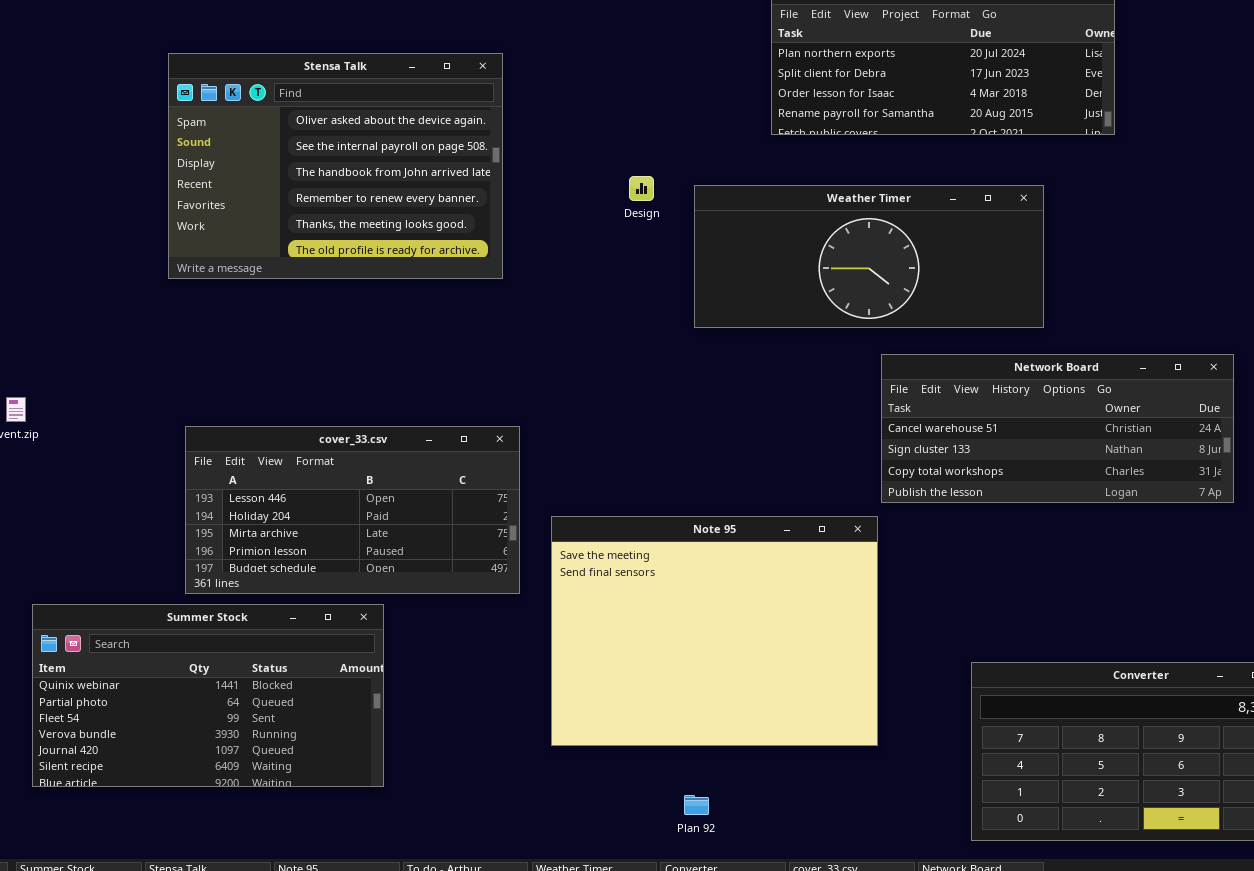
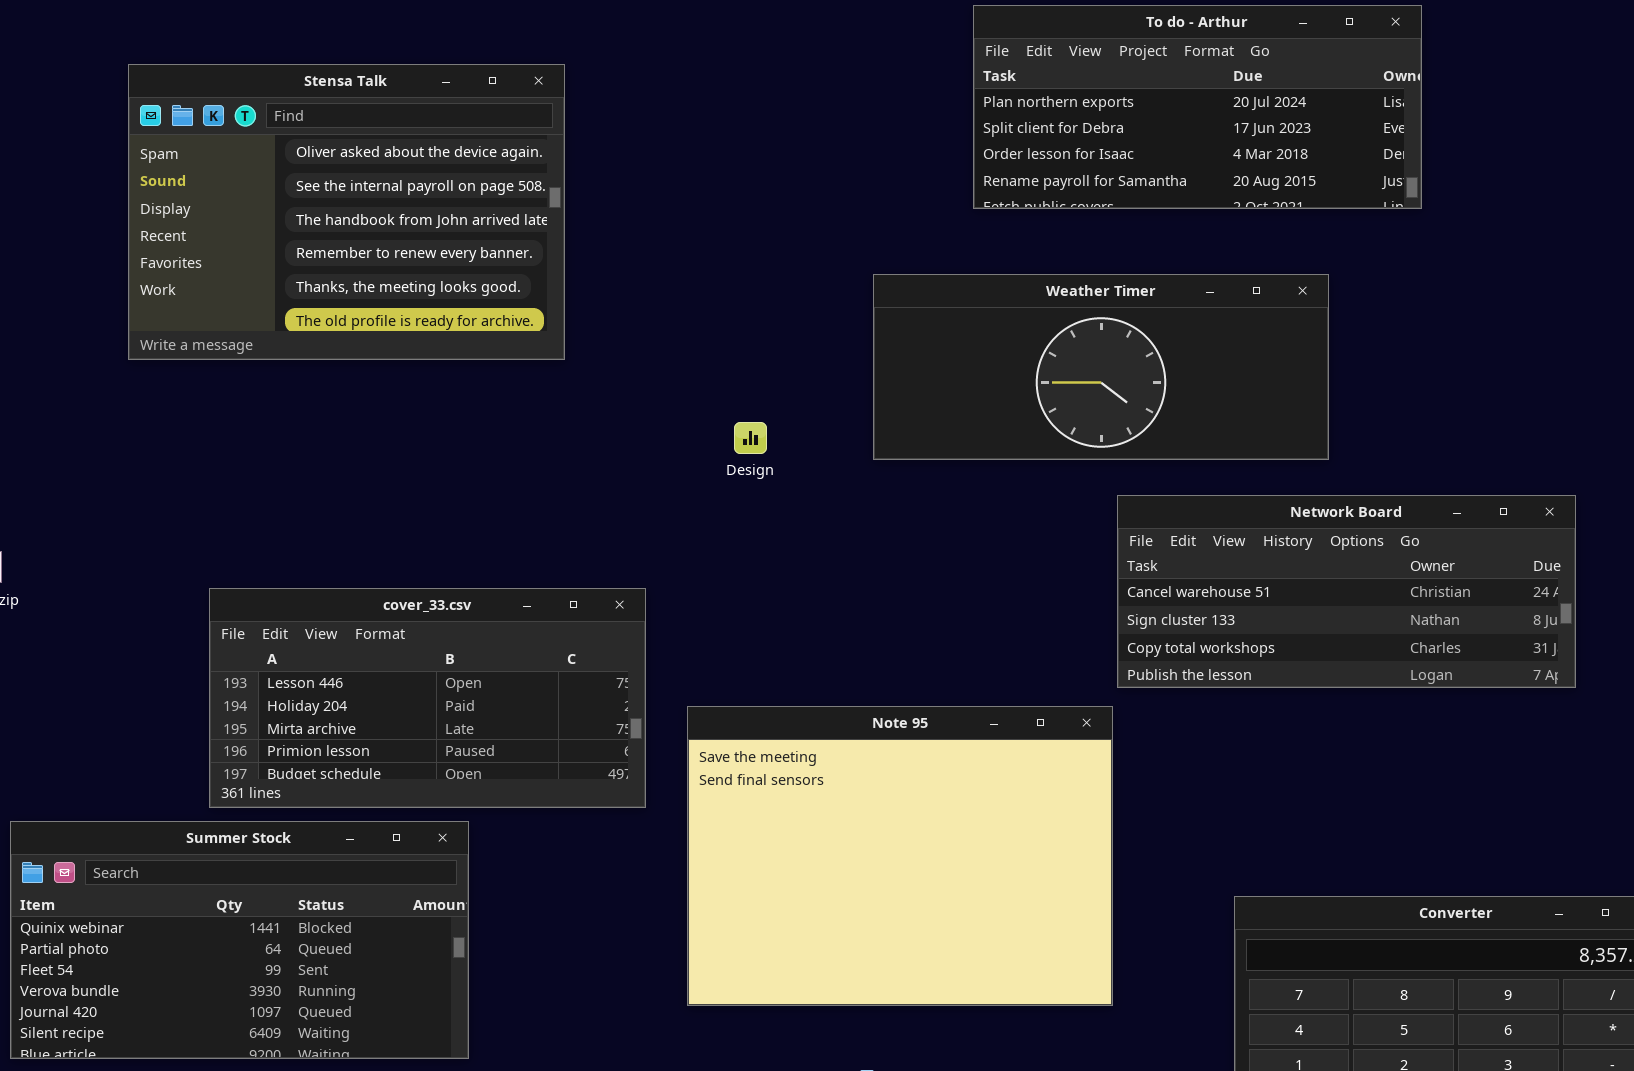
Stensa Talk: [168,53,503,279] -> [128,64,565,360], moved
Design: [629,176,654,201] -> [734,422,767,454], moved

